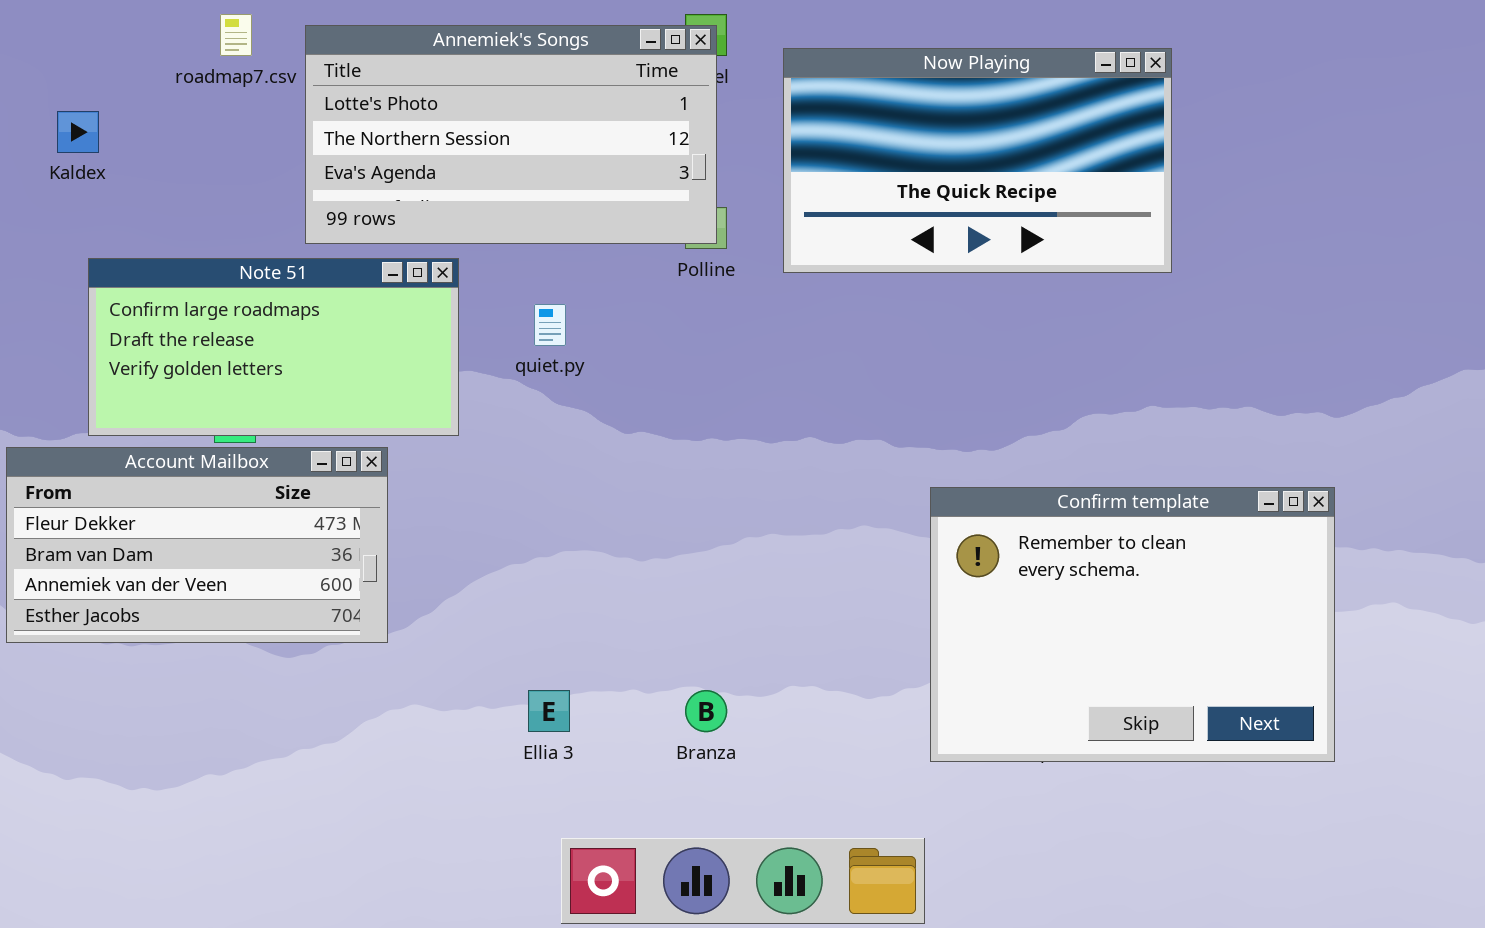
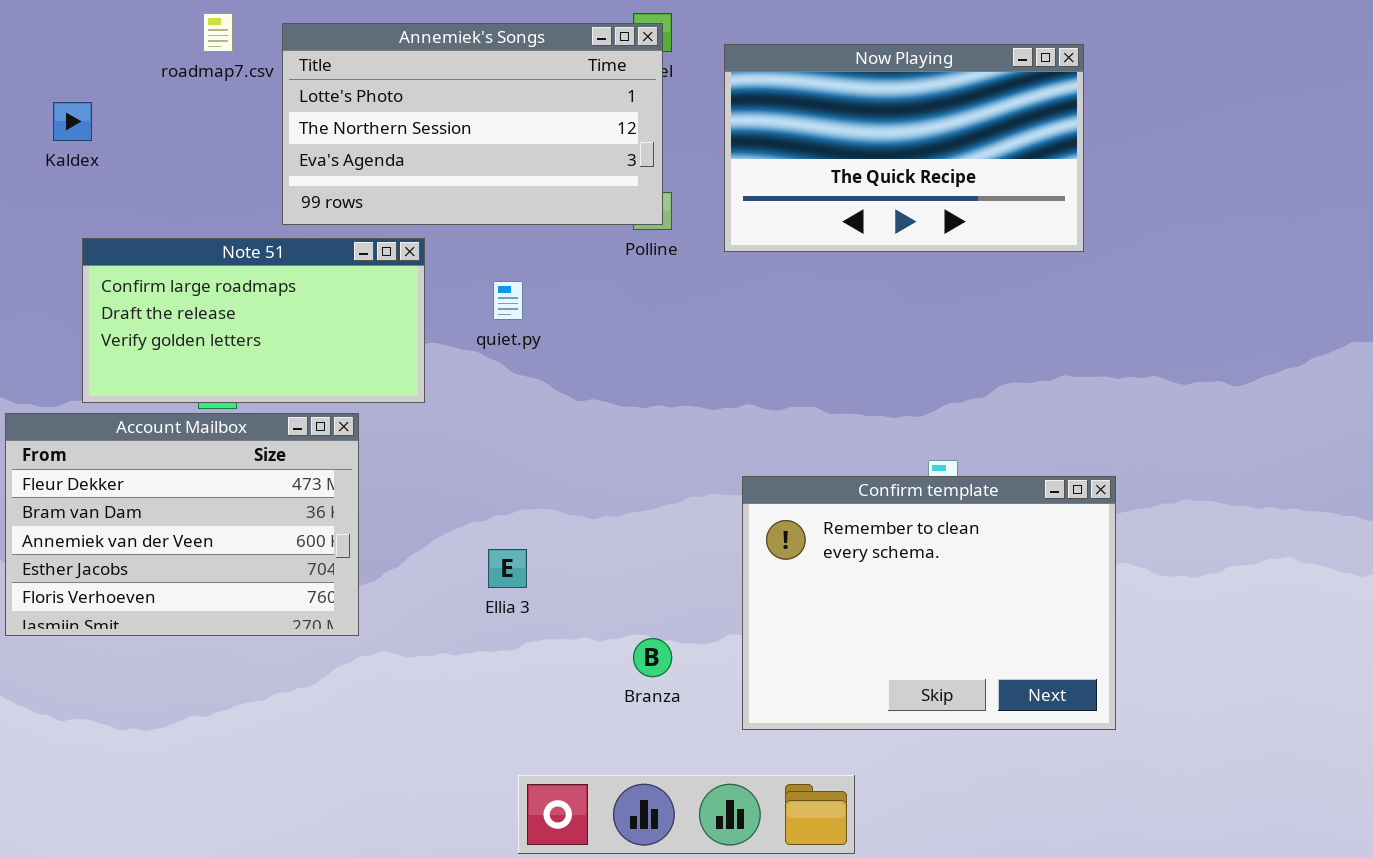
Account Mailbox: [6,447,388,643] -> [5,413,359,636], resized
Confirm template: [930,487,1335,762] -> [742,476,1116,730], moved
Ellia 3: [528,690,570,732] -> [488,549,527,588], moved

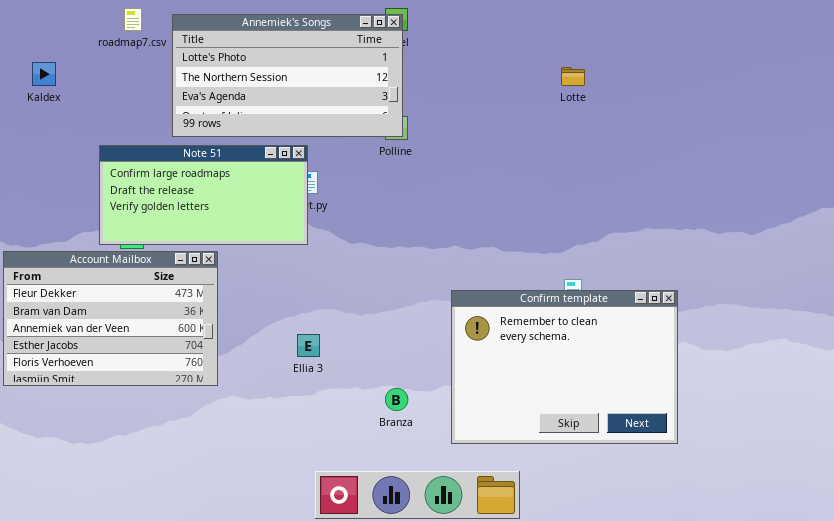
Now Playing: [724,44,1084,252] -> none, closed
Note 51: [82,238,425,403] -> [99,145,308,245], moved

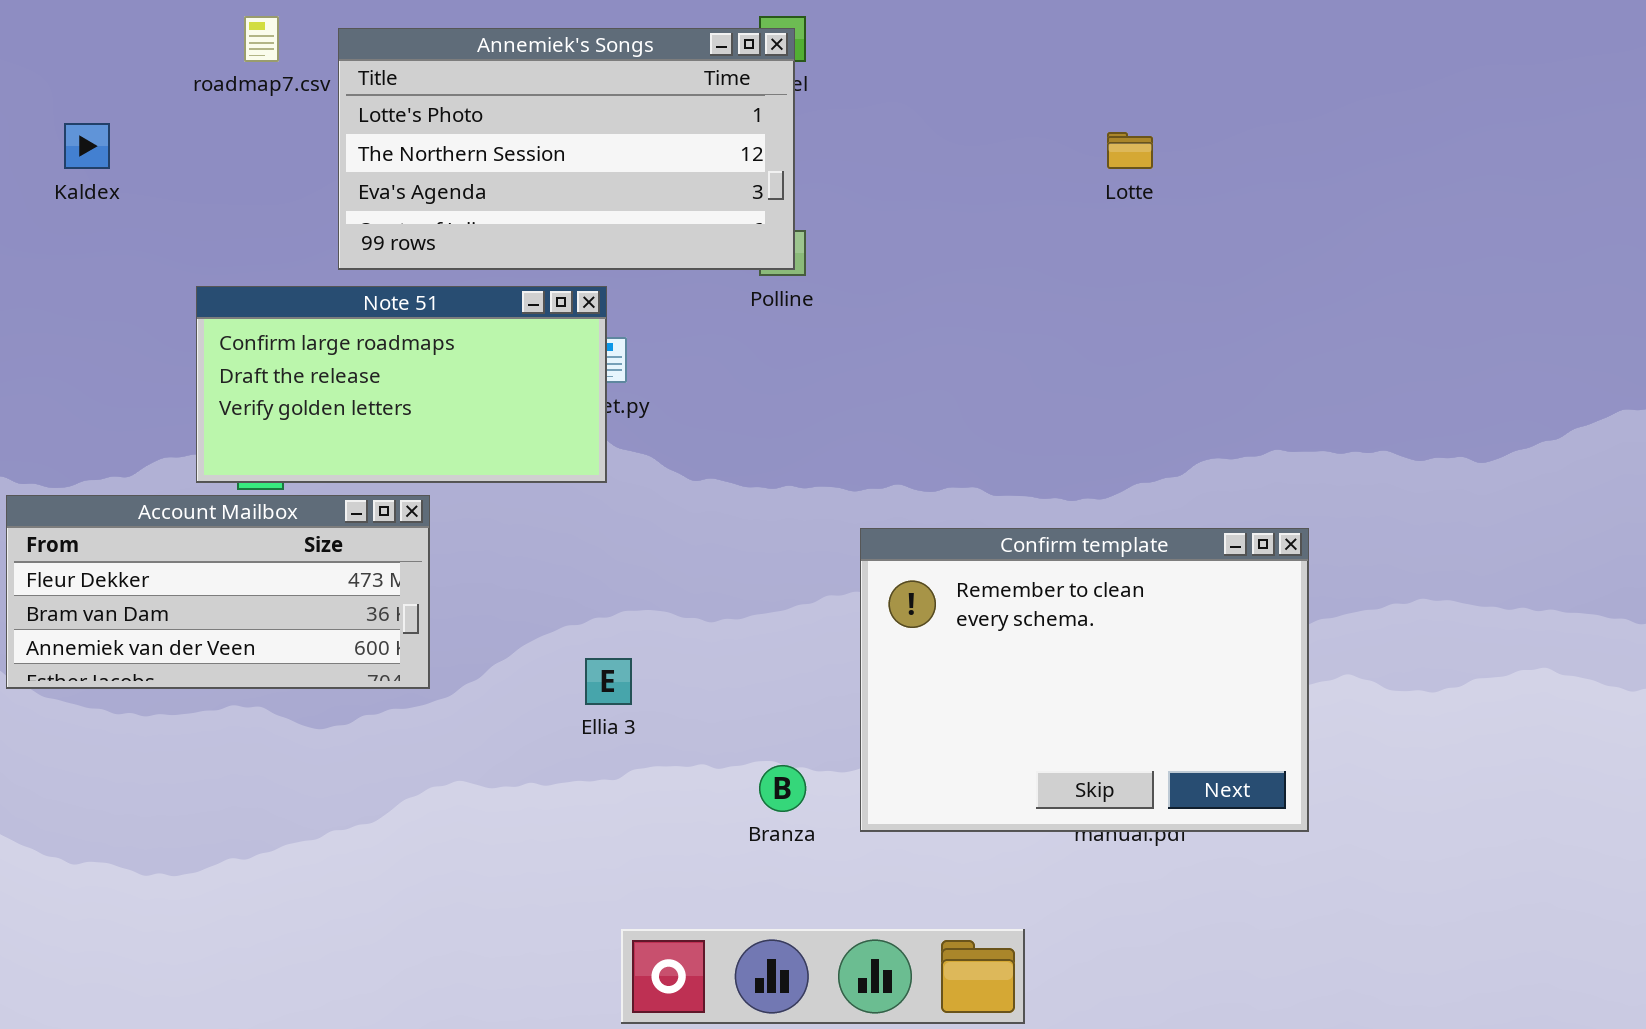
Account Mailbox: [3,251,218,386] -> [6,495,430,689], resized
Confirm template: [451,290,678,444] -> [860,528,1309,832], moved

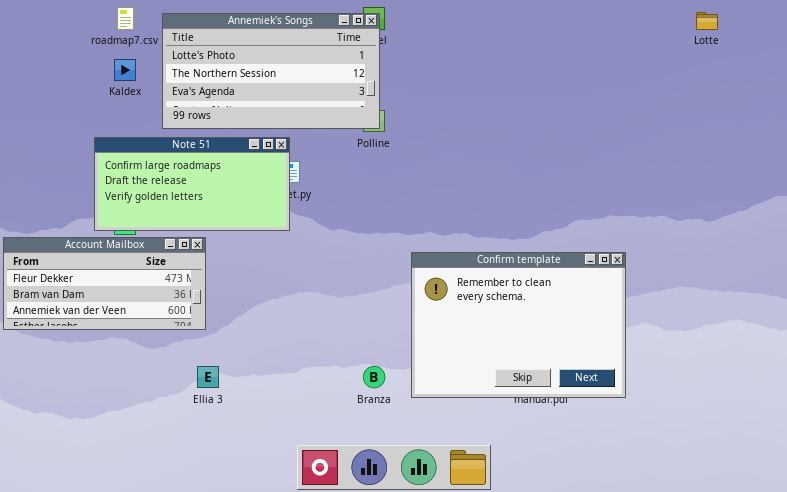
Kaldex: [64,123,110,169] -> [114,59,136,81], moved
Lotte: [1107,132,1153,169] -> [696,12,718,30], moved
Ellia 3: [585,658,632,705] -> [197,366,219,388], moved

